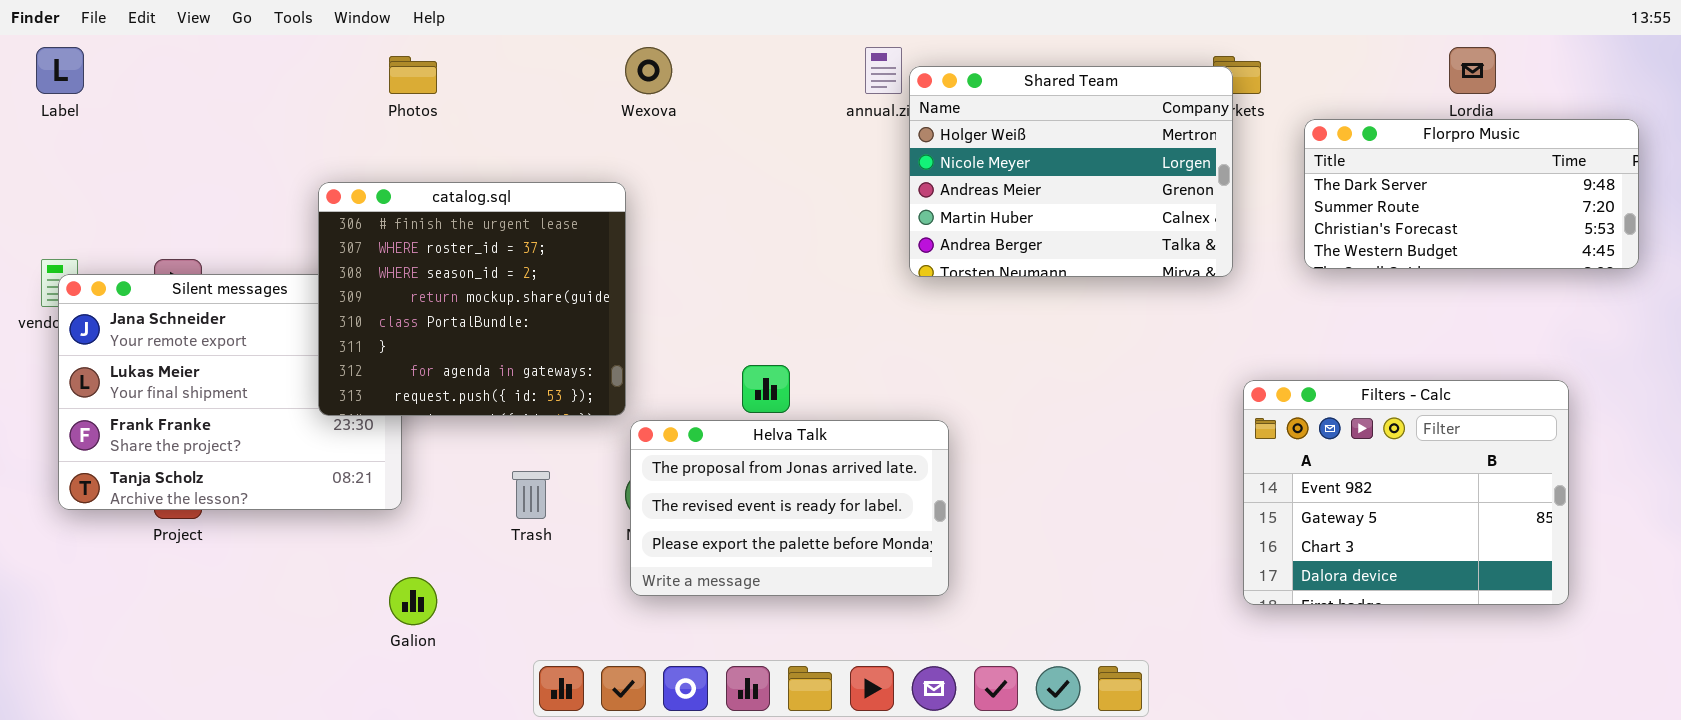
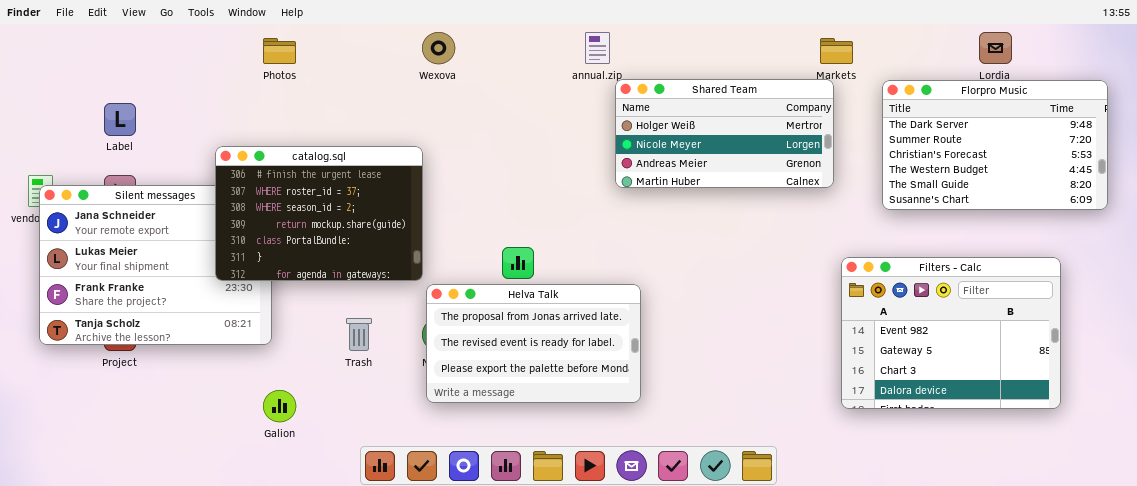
Label: [36,47,84,94] -> [104,103,136,136], moved
Shared Team: [909,66,1233,277] -> [615,79,834,188], resized
Florpro Music: [1304,119,1639,269] -> [882,80,1108,210], resized
catalog.sql: [318,182,626,416] -> [215,146,423,281], resized

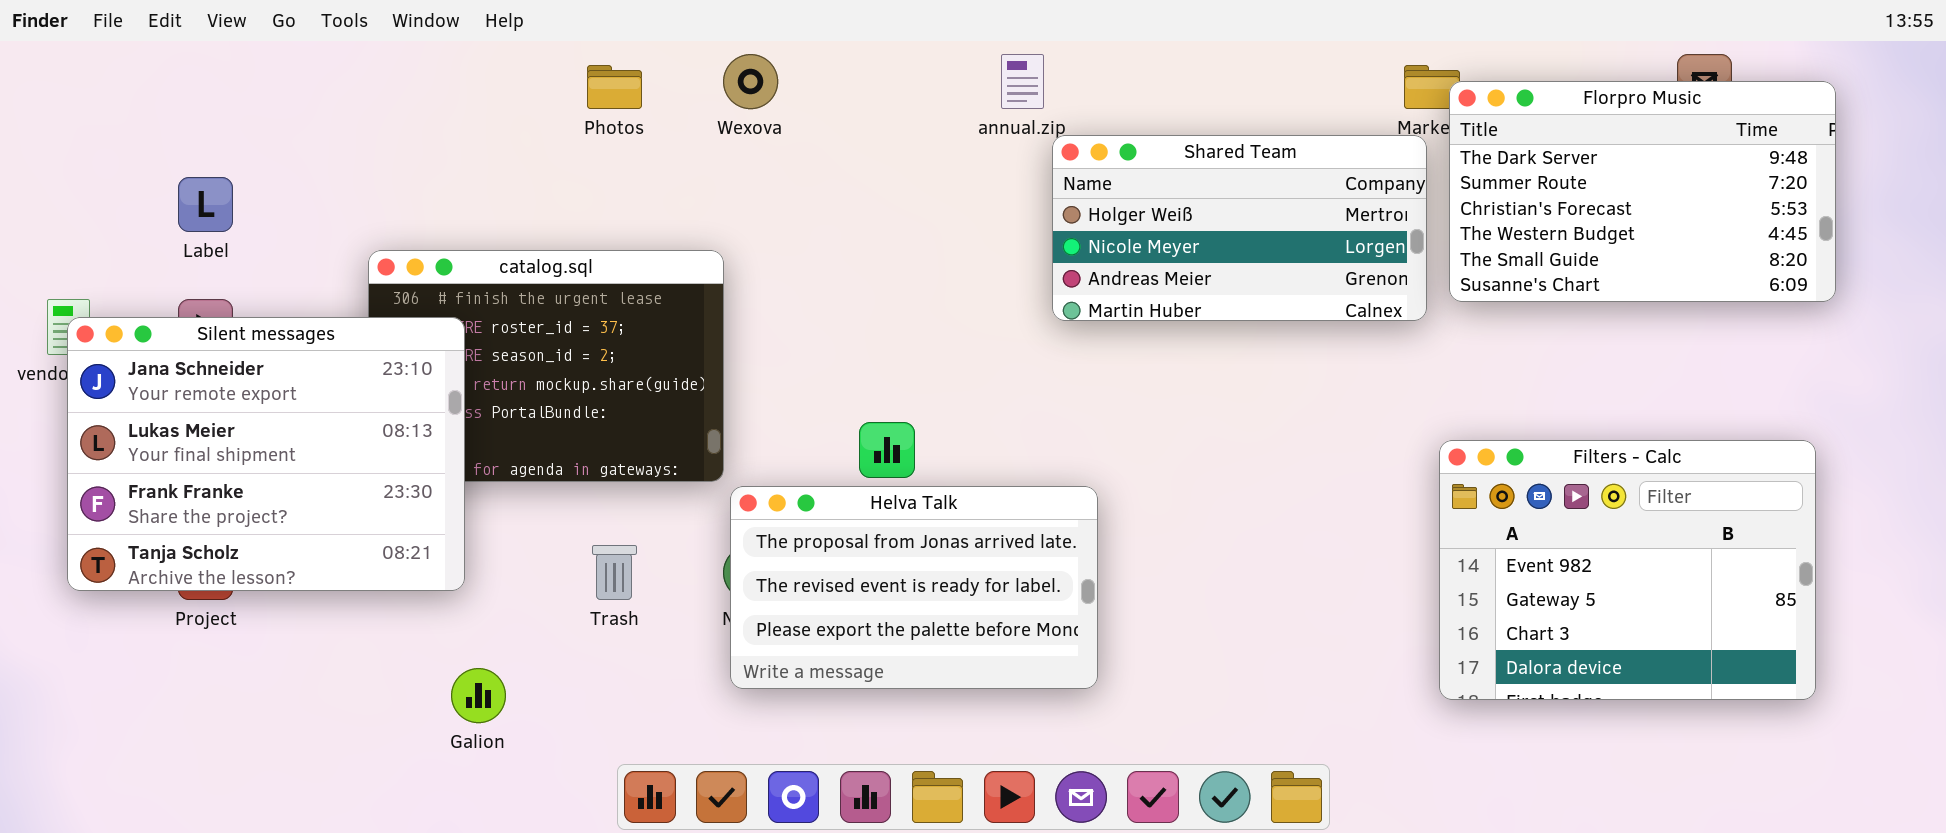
Photos: [263,38,296,64] -> [587,65,642,109], moved
Florpro Music: [882,80,1108,210] -> [1449,81,1836,302], moved
Silent messages: [39,185,272,345] -> [67,317,465,591], raised

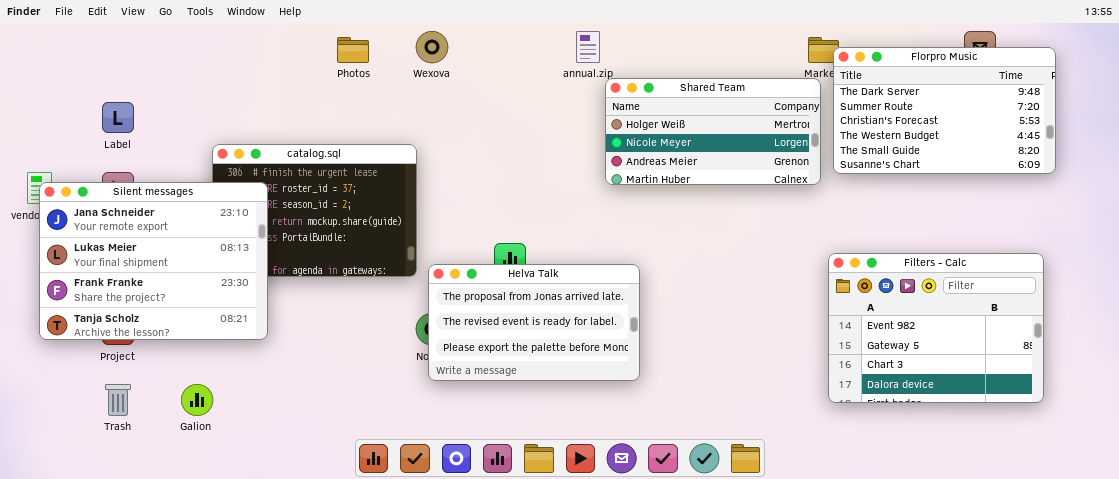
Helva Talk: [730,486,1098,689] -> [428,264,640,381], moved
Trash: [592,545,637,600] -> [105,384,131,416], moved
Galion: [451,668,506,723] -> [181,384,213,416], moved

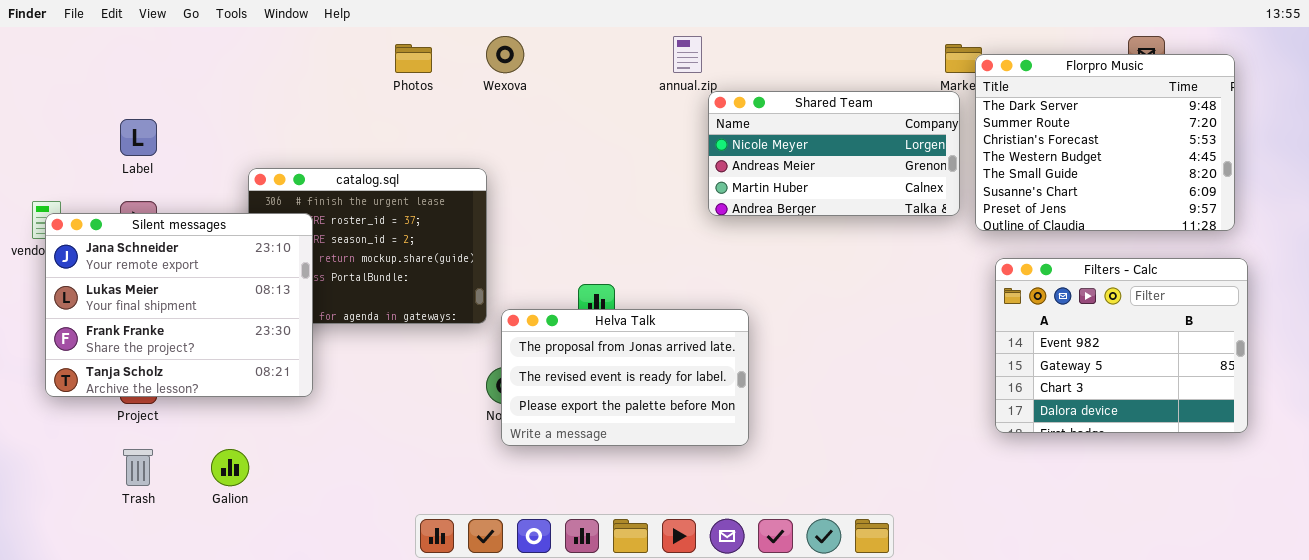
Florpro Music: [833,47,1056,174] -> [975,54,1235,231], resized
Shared Team: [605,78,821,185] -> [708,91,960,216], scrolled down 1 row
Filters - Calc: [828,253,1044,403] -> [995,258,1248,433], moved

